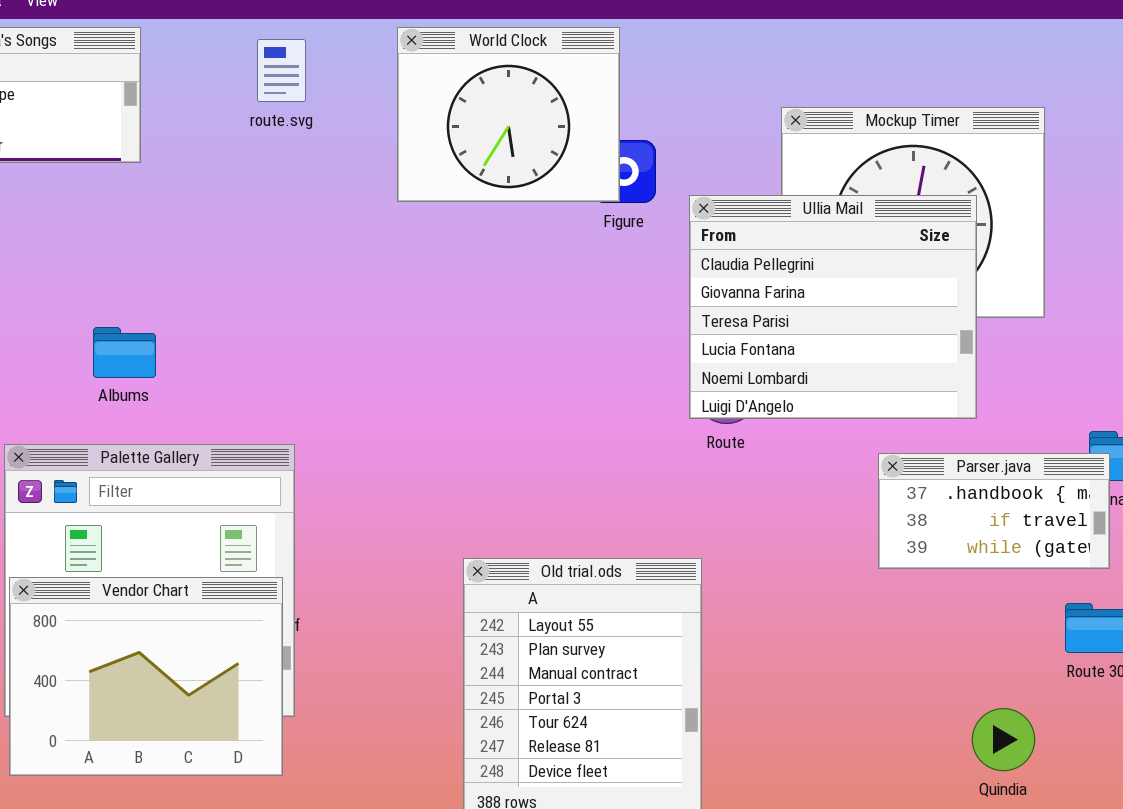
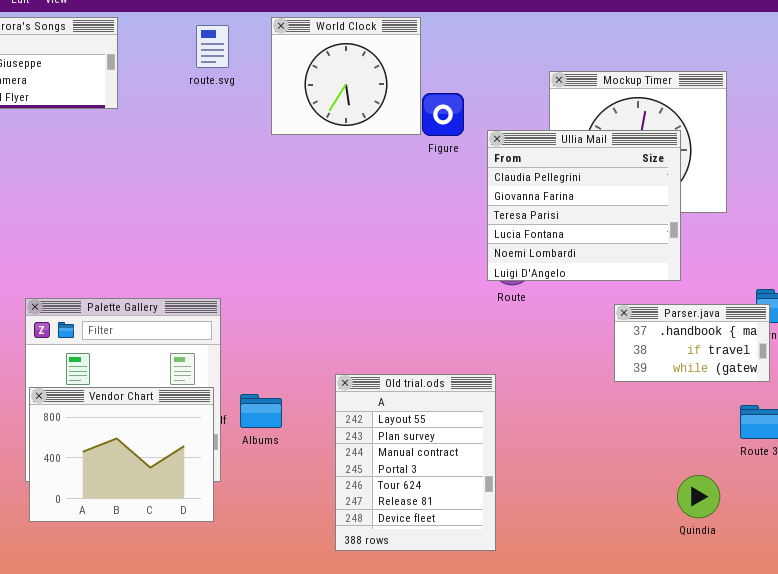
World Clock: [397,27,620,202] -> [271,17,421,135], moved
Albums: [93,327,156,378] -> [240,394,282,428], moved

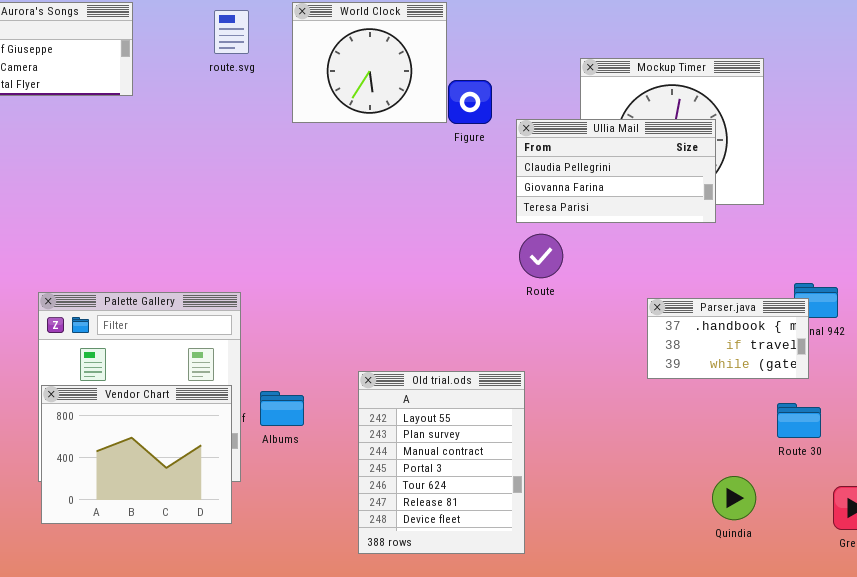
Ullia Mail: [487,130,681,281] -> [516,119,716,223], resized

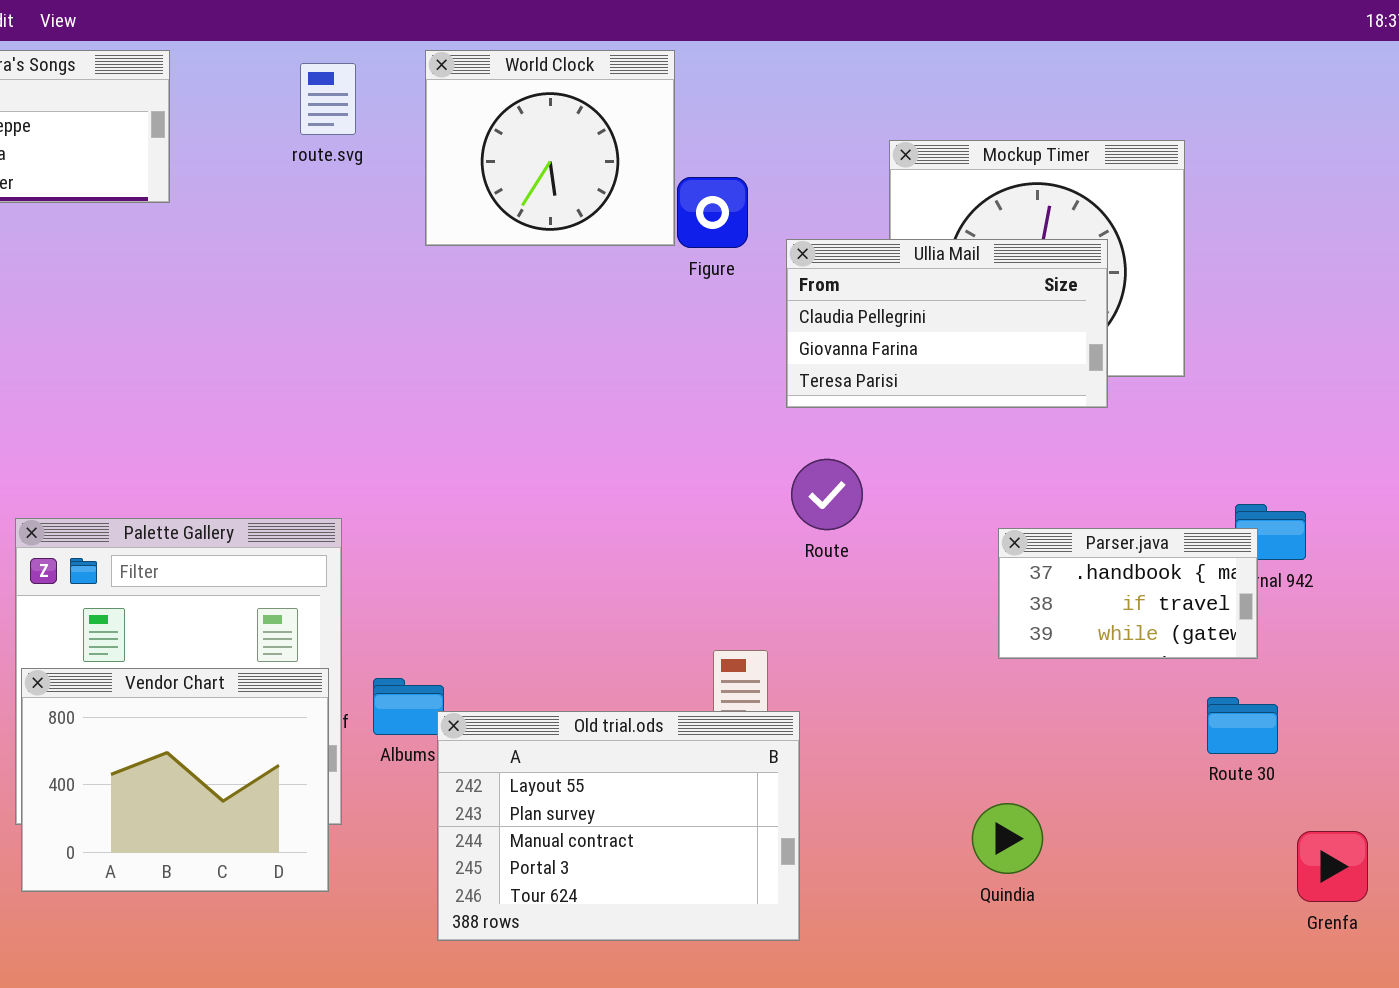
Route: [519,234,563,278] -> [791,459,863,530], moved
Old trial.ods: [358,371,525,554] -> [437,711,800,941], resized
Quindia: [712,476,756,520] -> [972,803,1043,874], moved

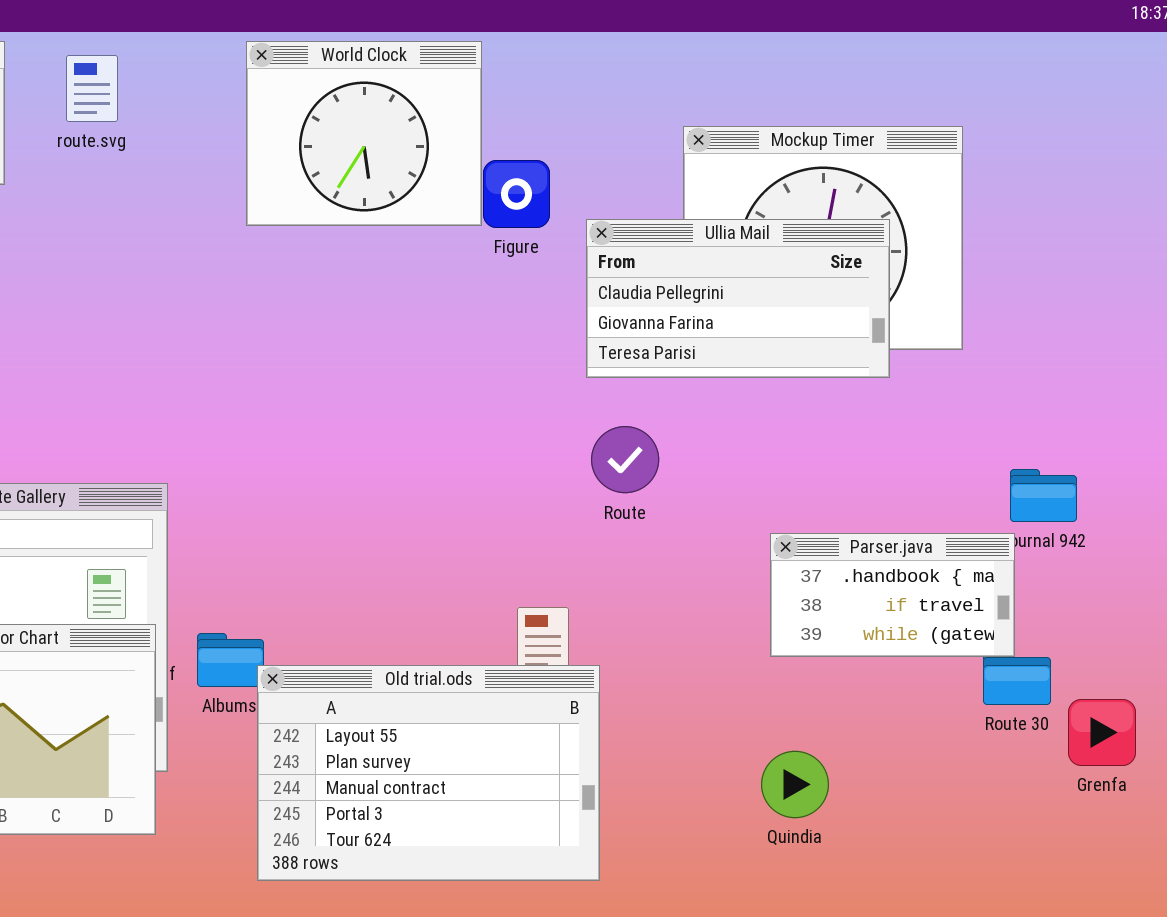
route.svg: [300,63,356,135] -> [66,55,118,122], moved
Parser.java: [998,528,1258,659] -> [770,533,1015,657], moved
Grenfa: [1297,831,1368,902] -> [1068,699,1136,766], moved

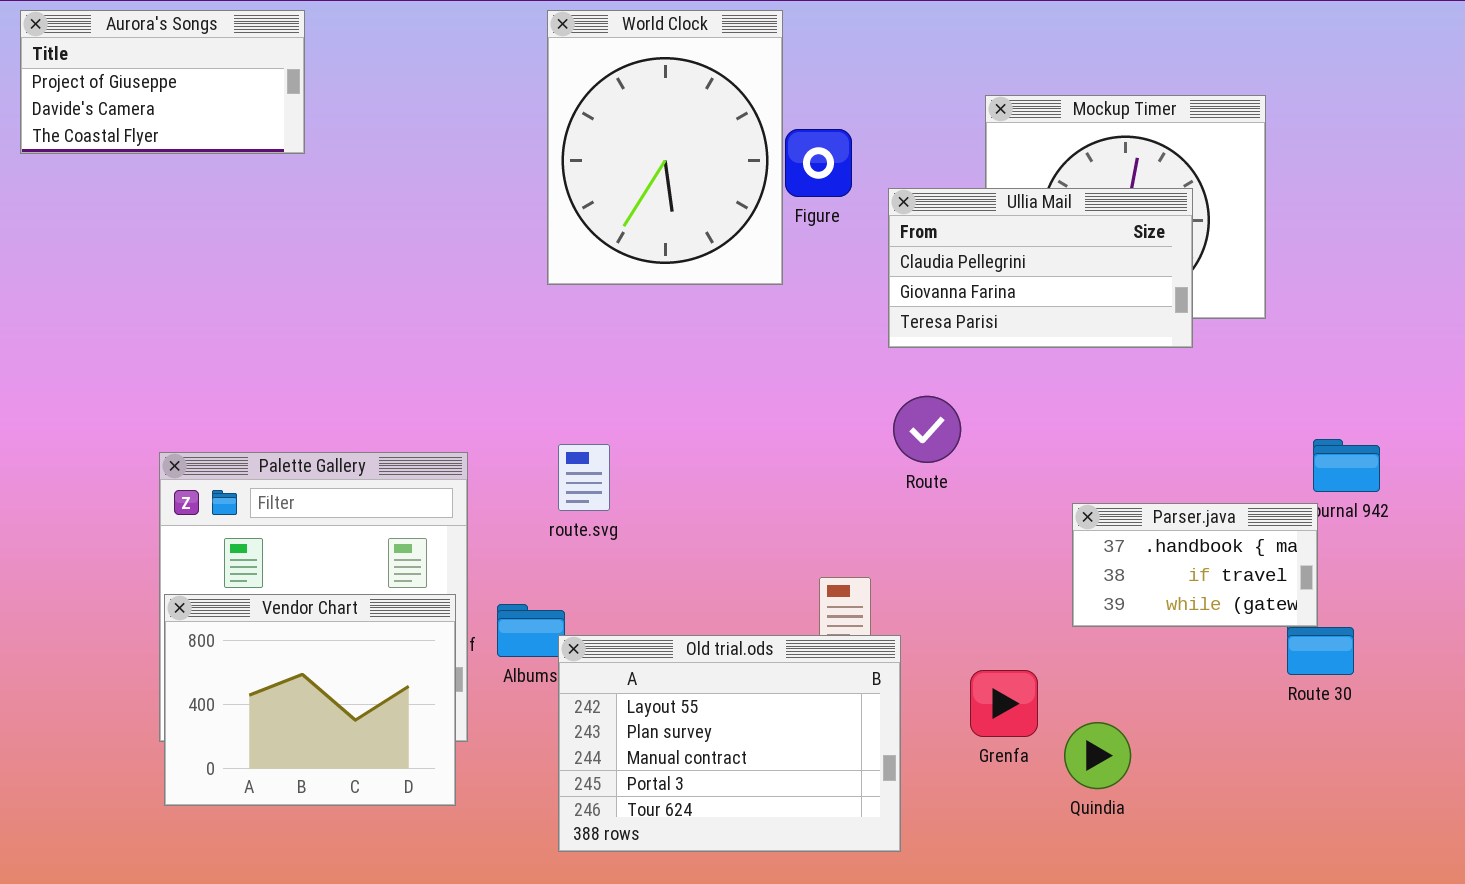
World Clock: [246,41,482,226] -> [547,10,783,285], resized
route.svg: [66,55,118,122] -> [558,444,610,511], moved
Grenfa: [1068,699,1136,766] -> [970,670,1038,737], moved

